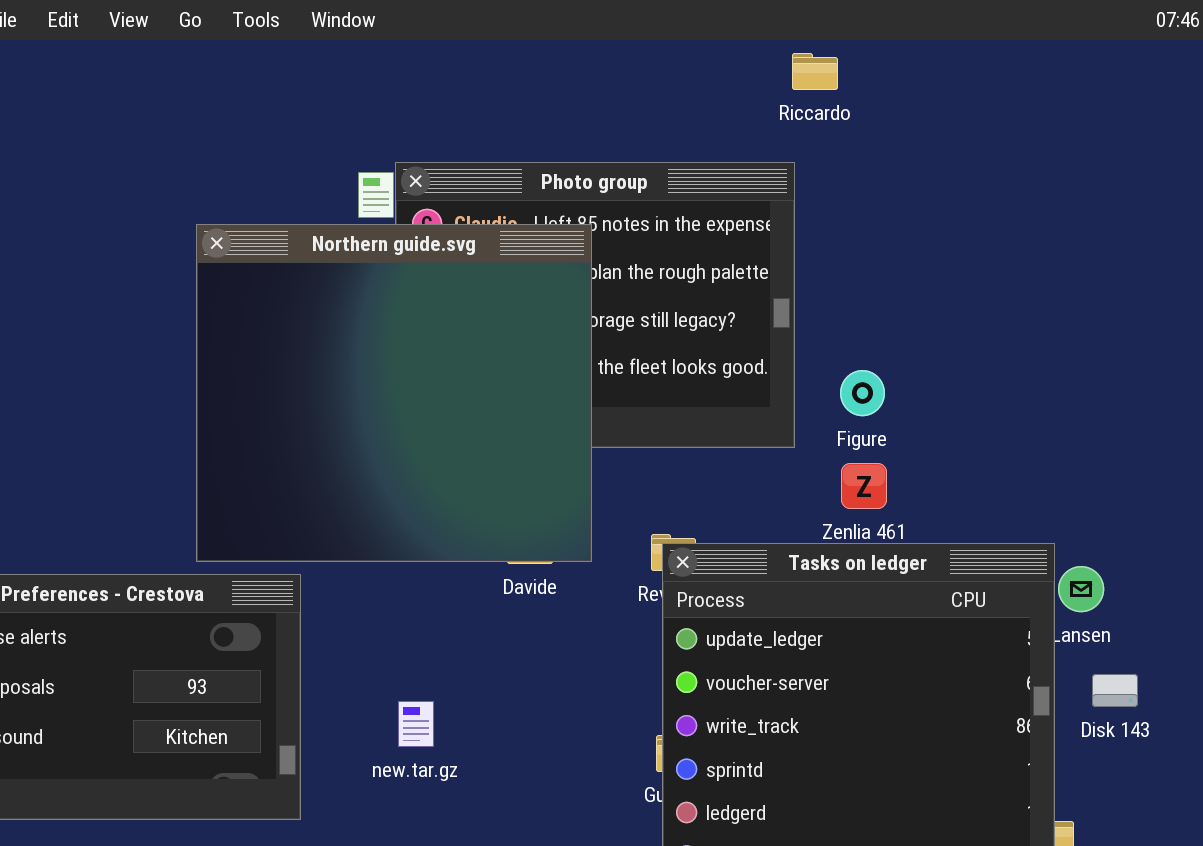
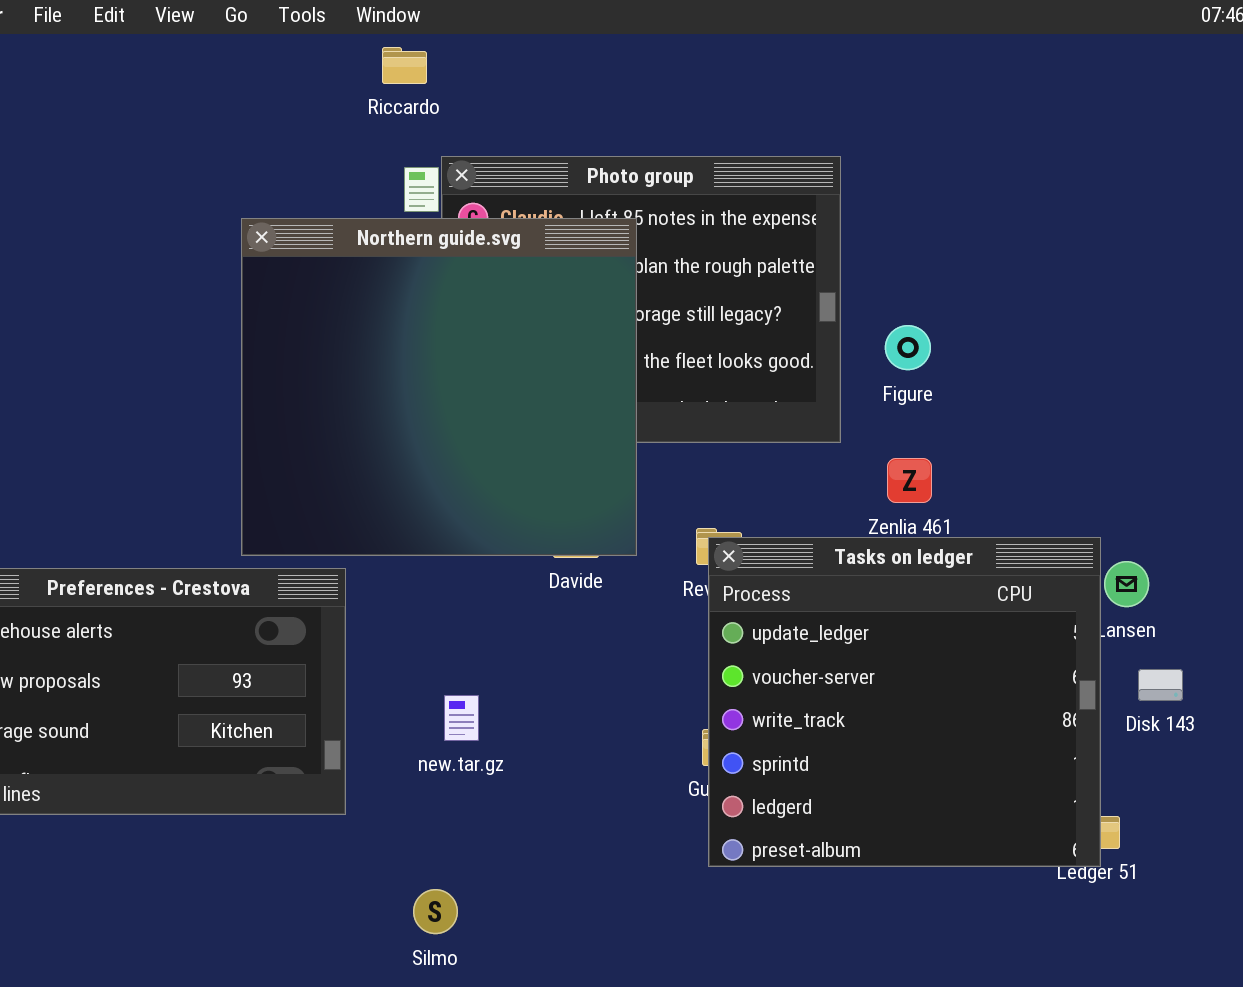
Riccardo: [792,53,838,90] -> [382,47,427,84], moved
Figure: [840,370,885,416] -> [885,325,931,370], moved

